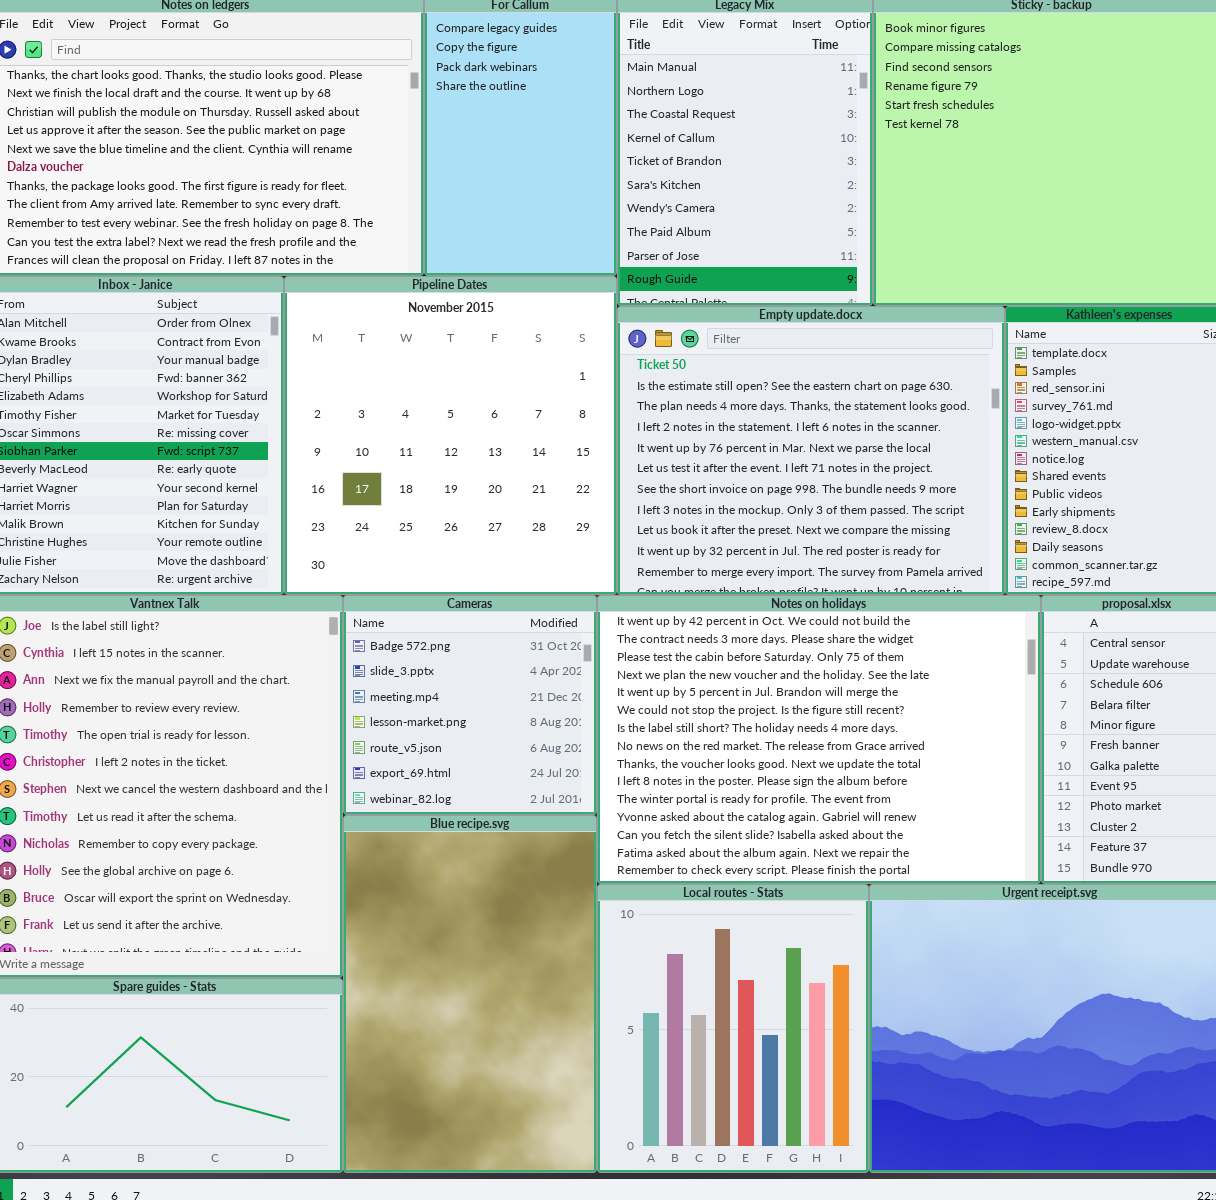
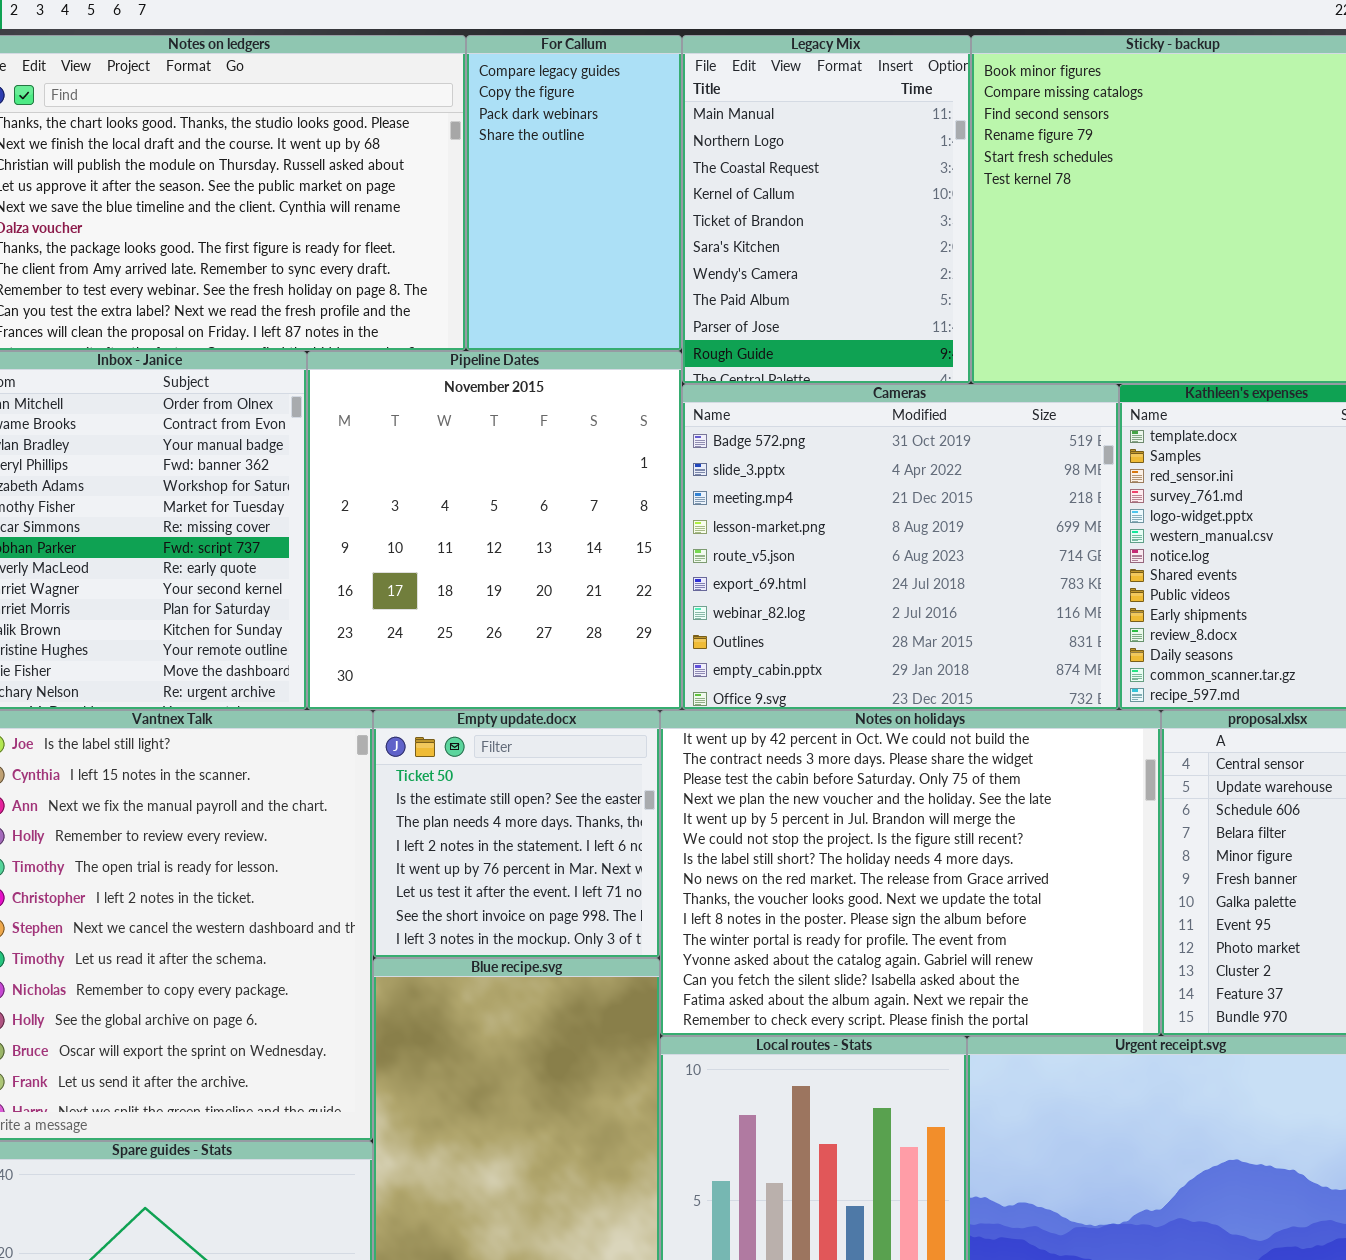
Empty update.docx: [617,306,1005,595] -> [373,710,660,958], moved, resized
Cameras: [343,595,597,815] -> [682,384,1119,710], moved, resized

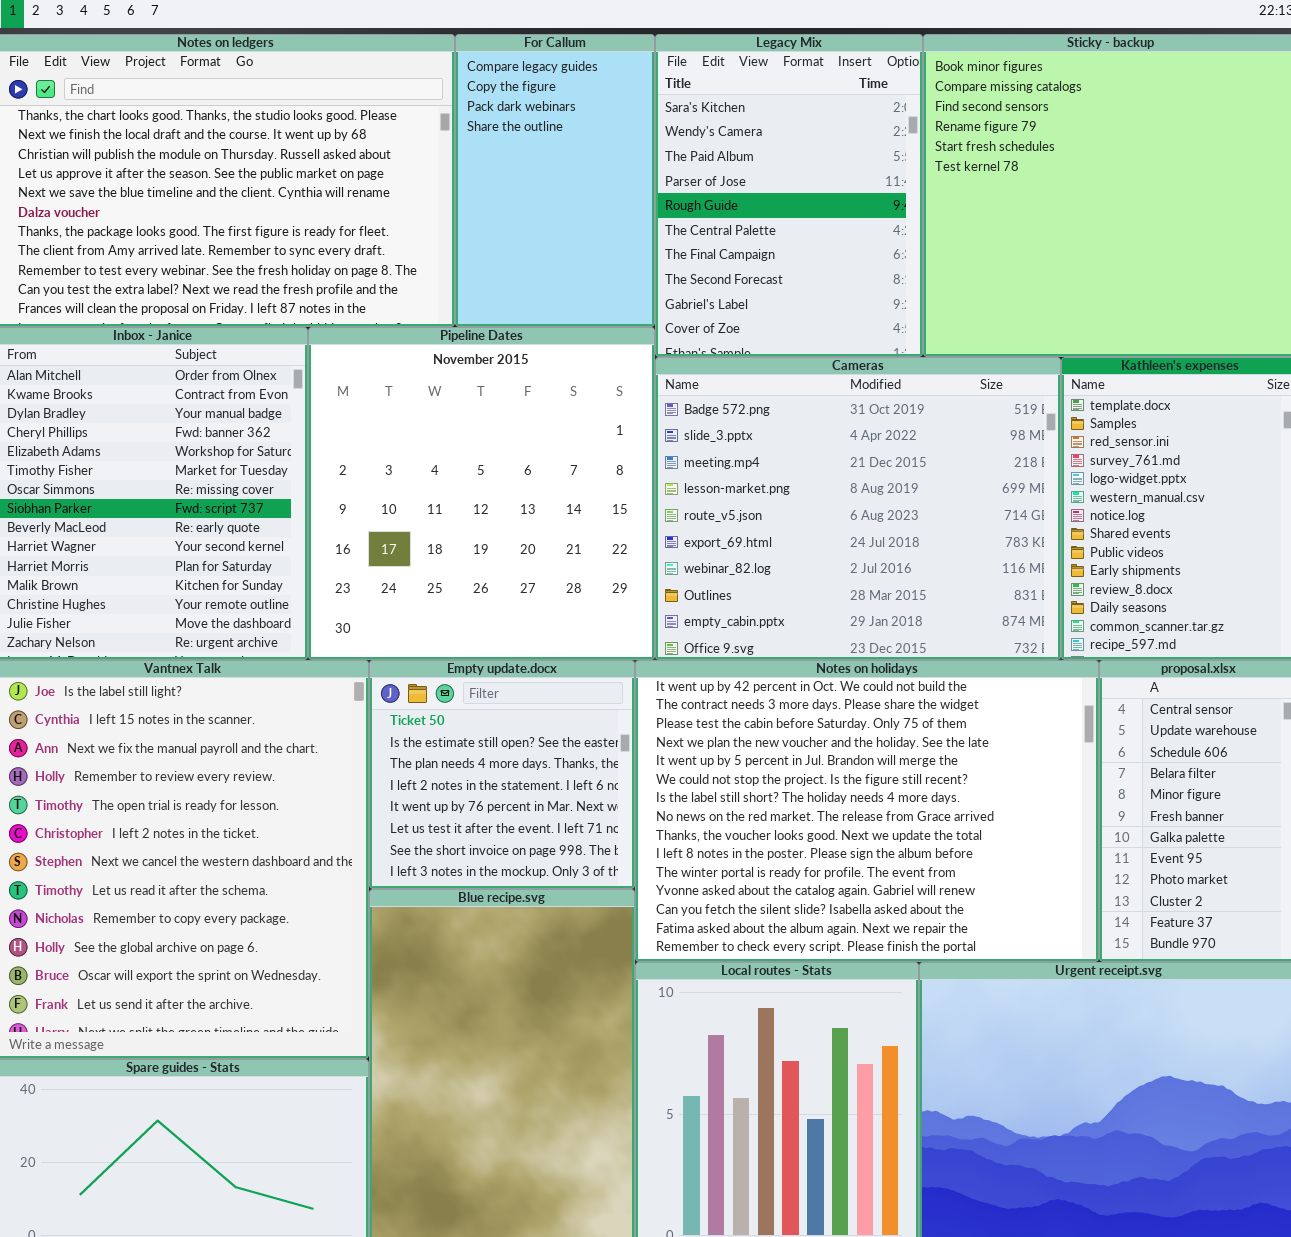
Legacy Mix: [682,35,971,384] -> [655,34,923,357], scrolled down 5 rows

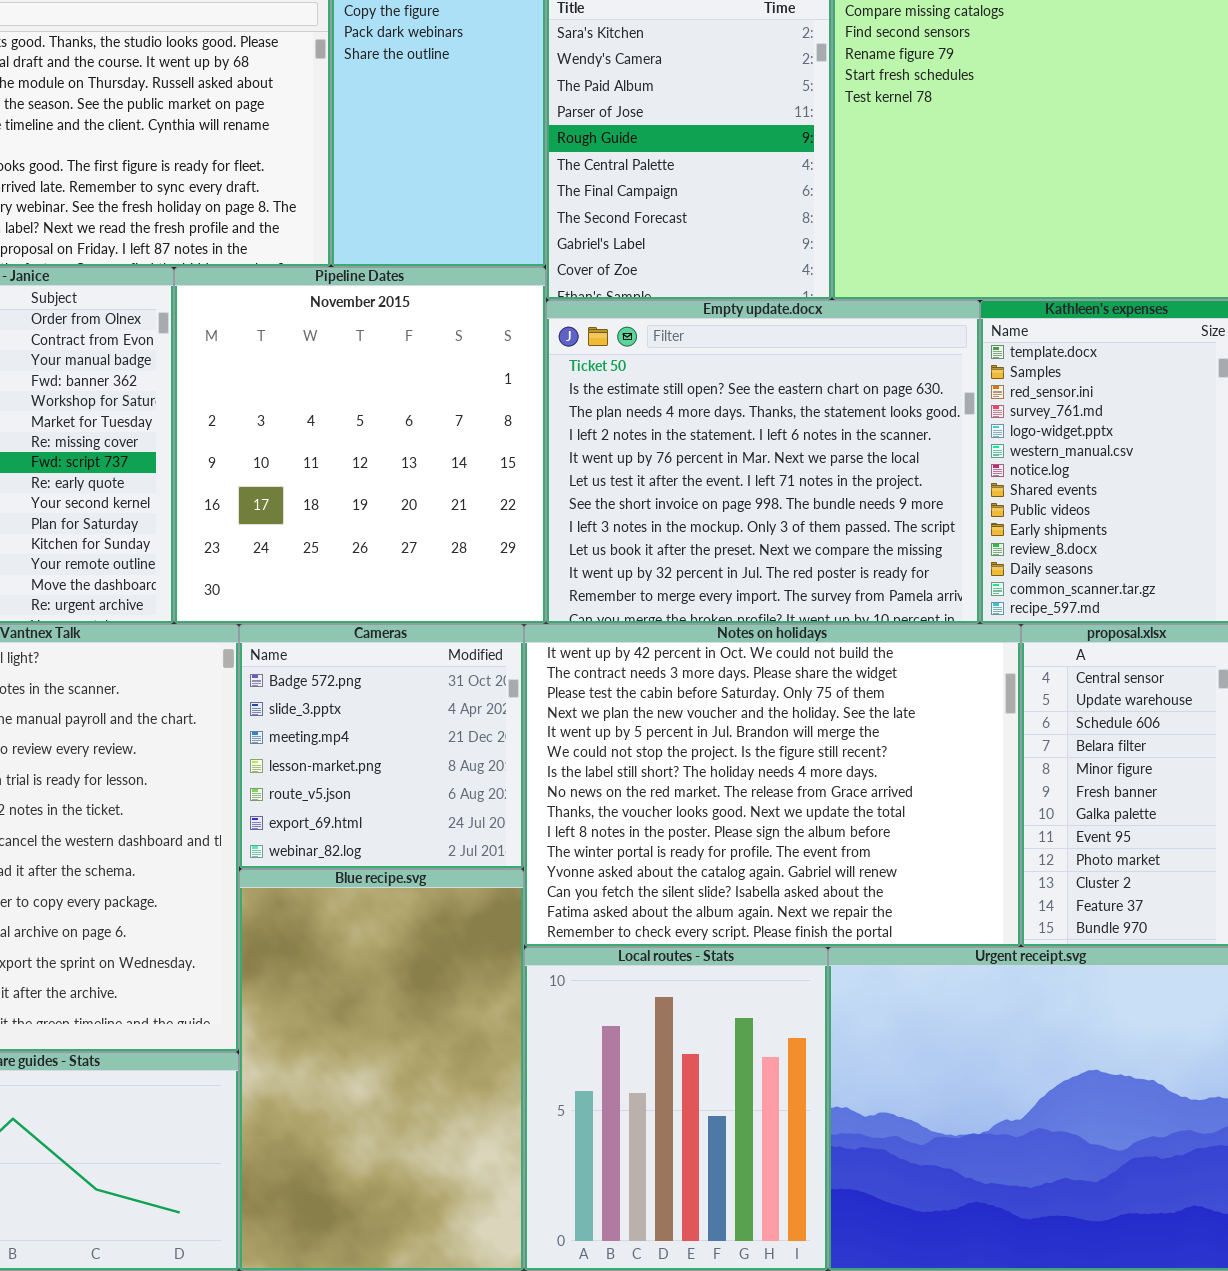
Cameras: [655,357,1061,660] -> [239,624,524,869], moved, resized
Empty update.docx: [369,660,635,889] -> [546,300,980,624], moved, resized

